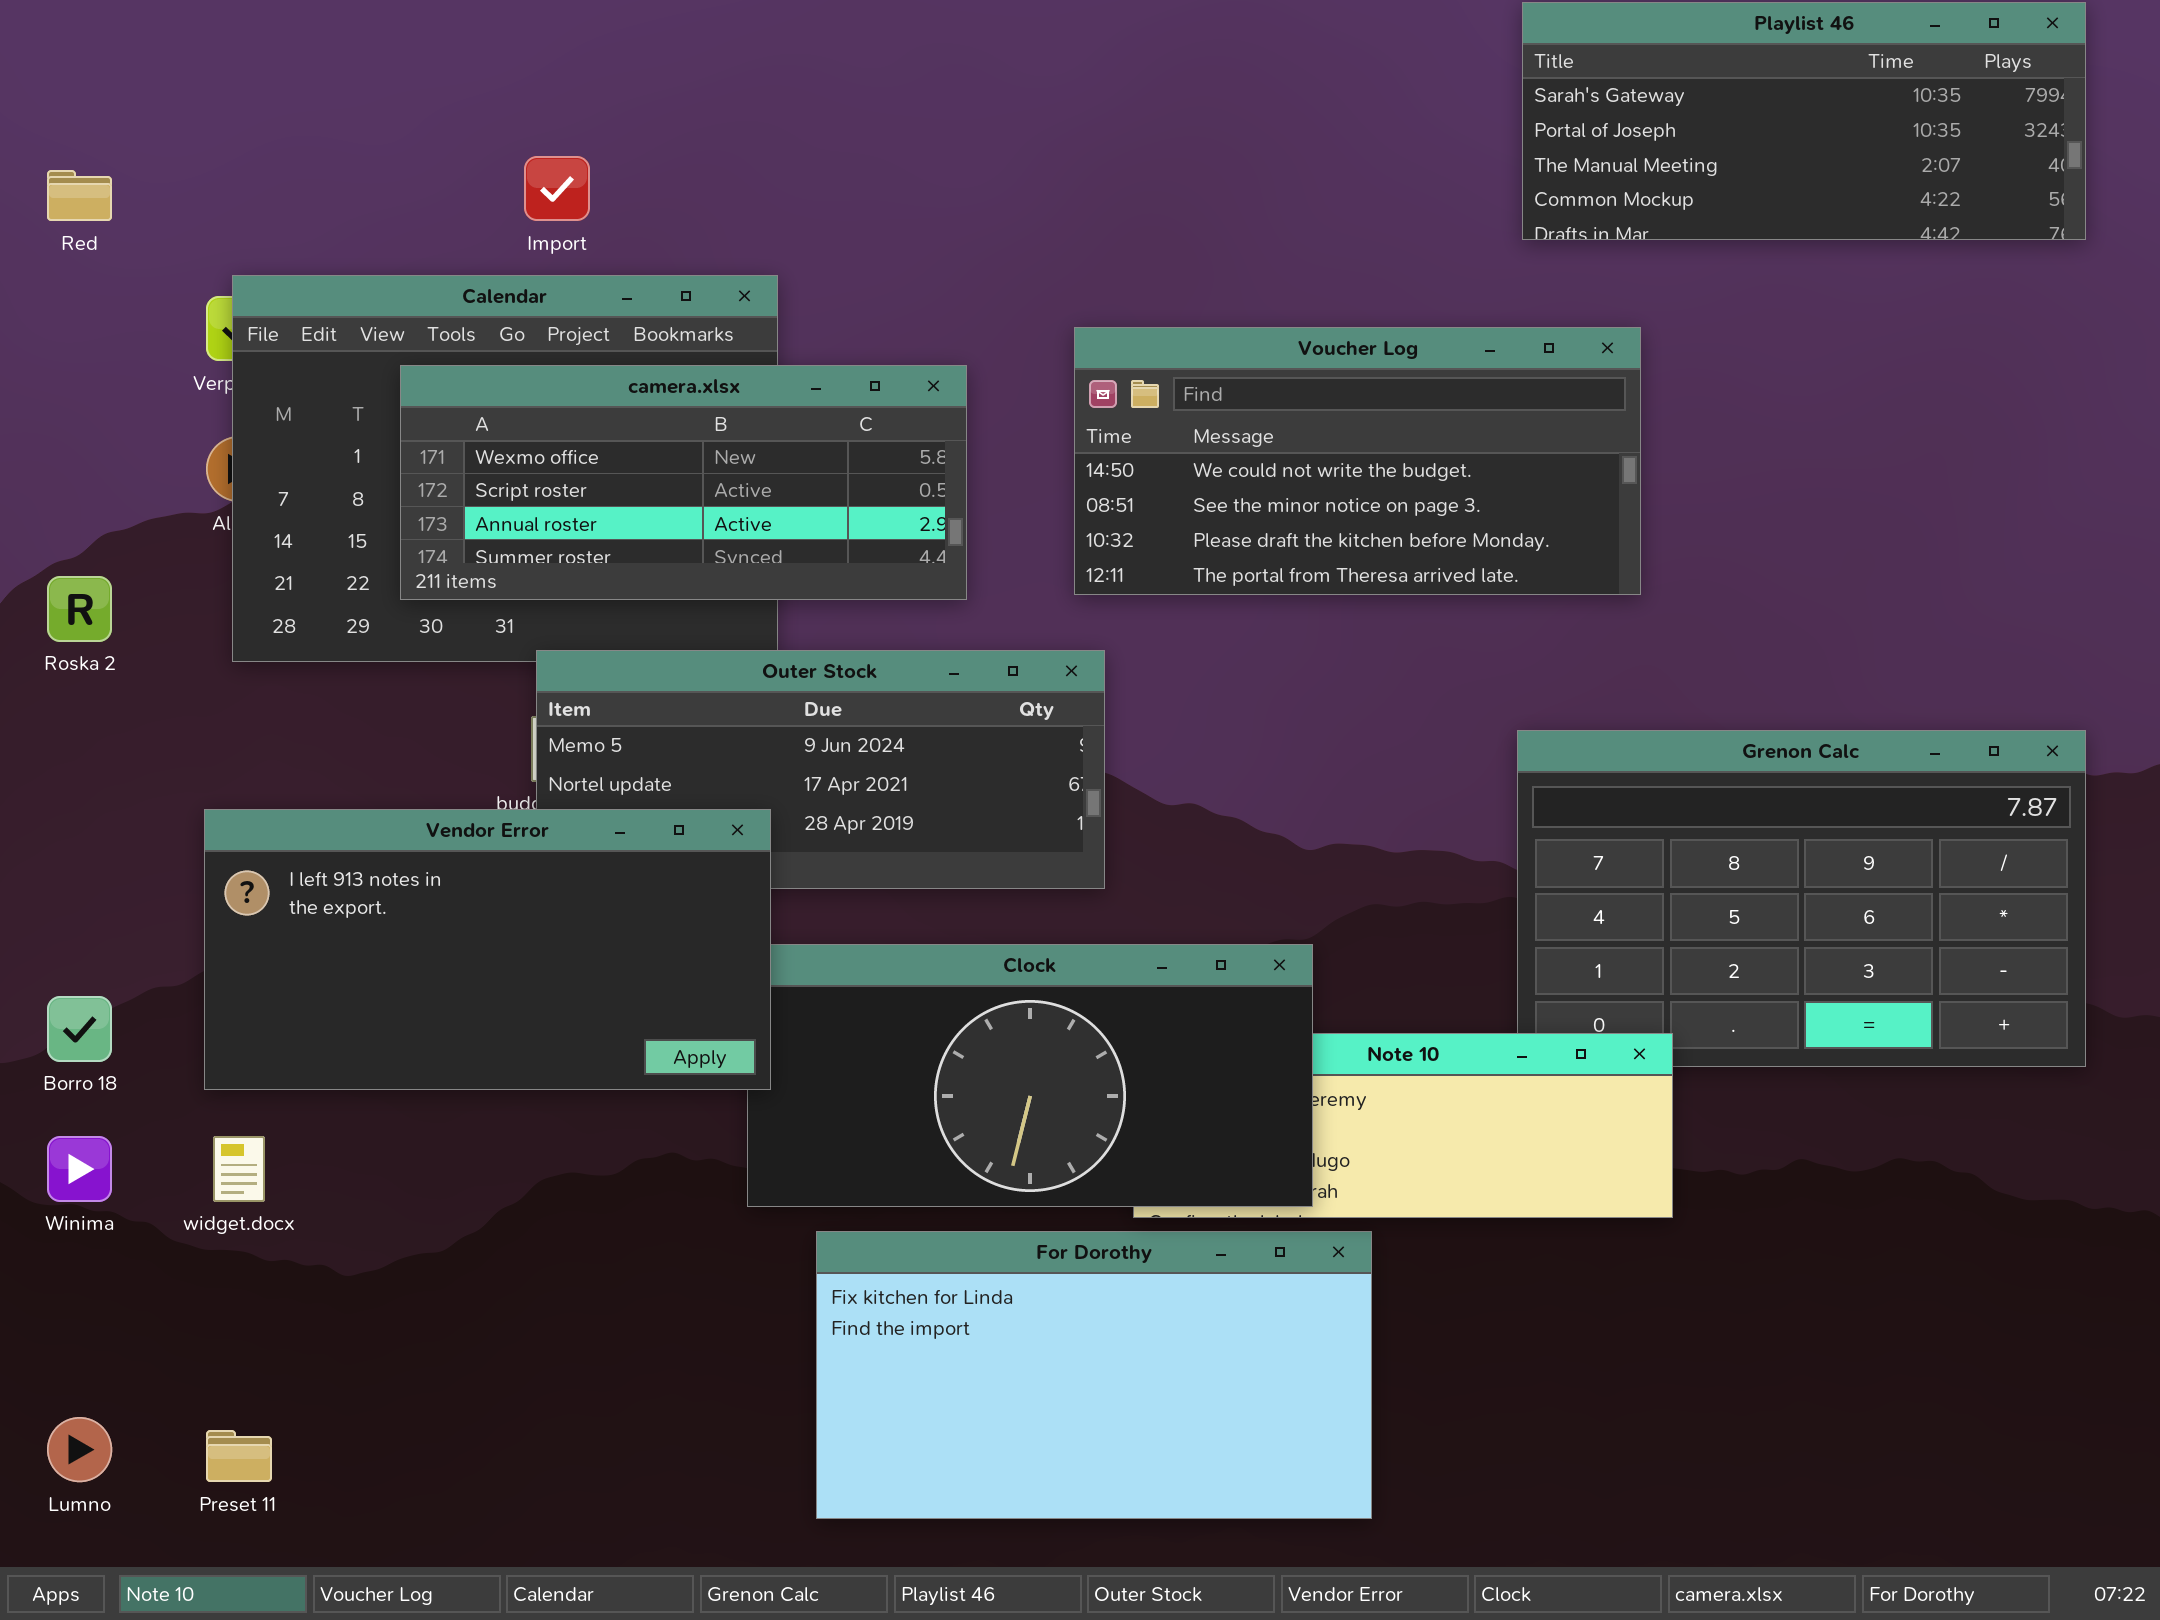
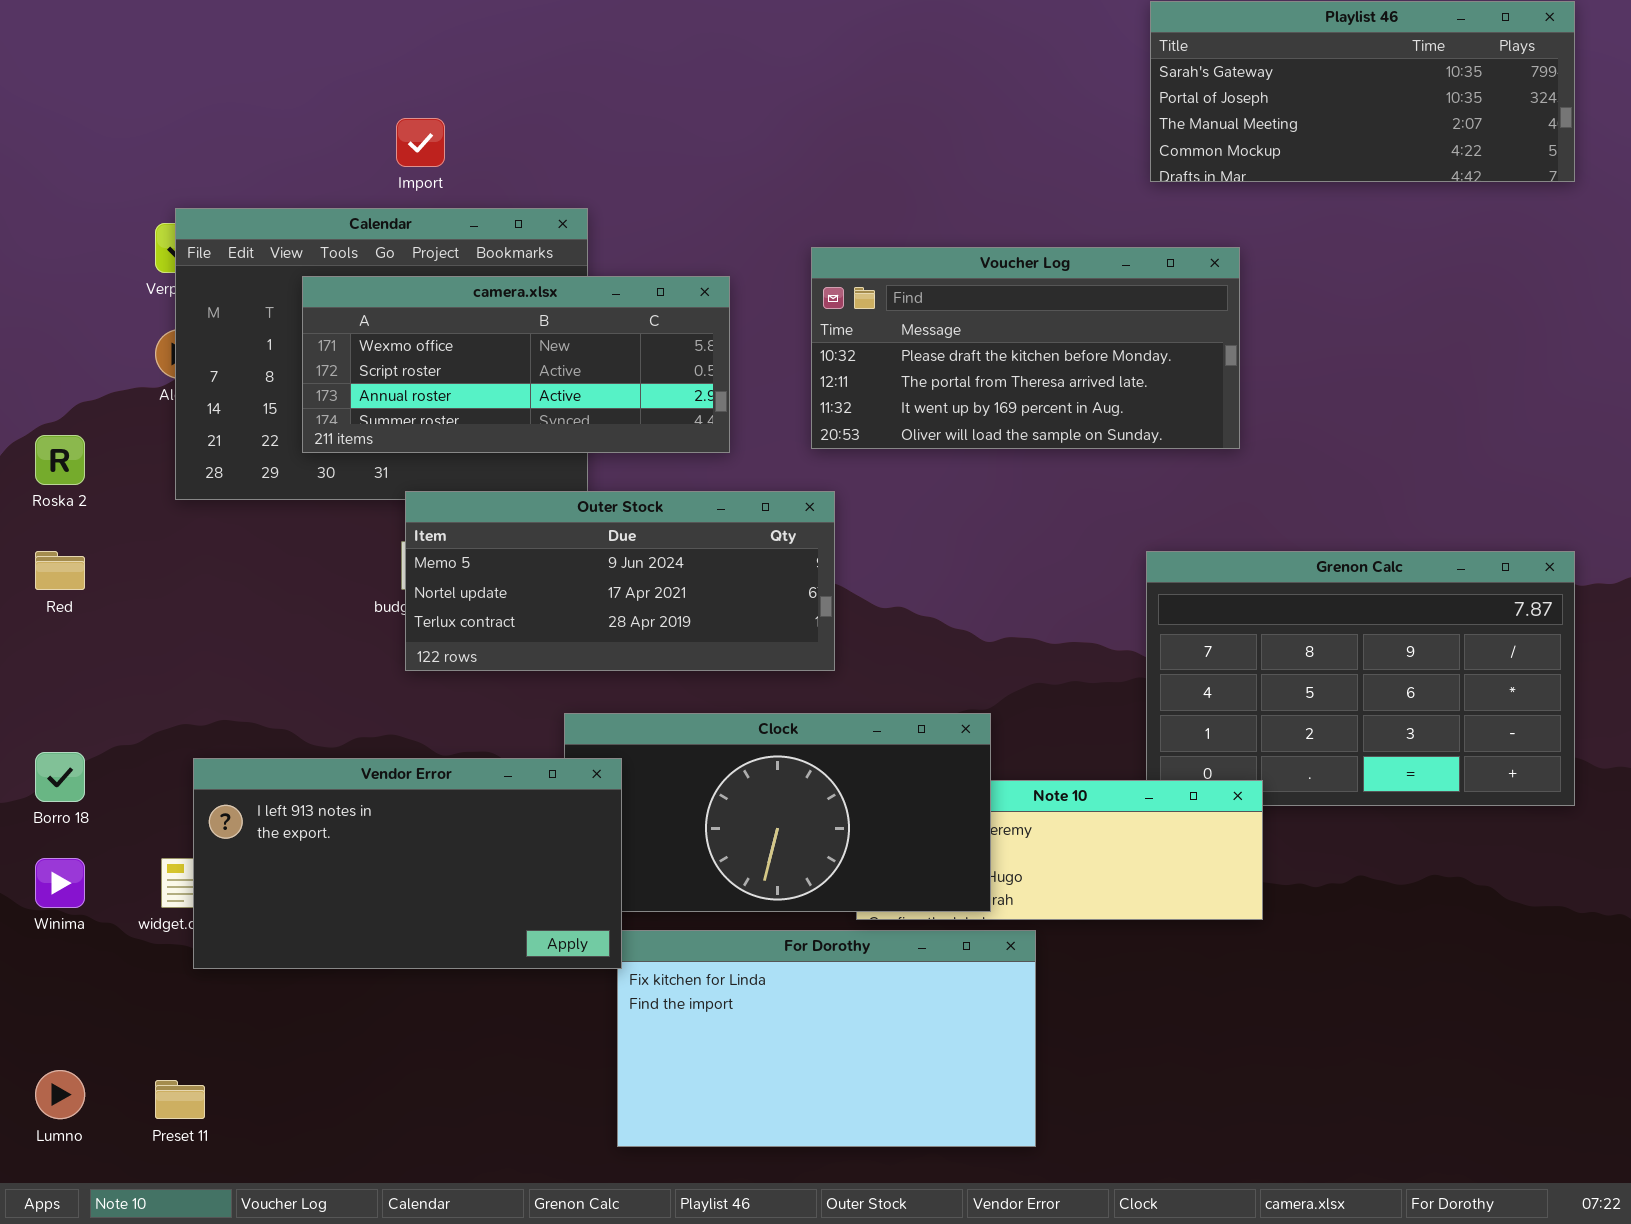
Red: [47,170,112,221] -> [35,551,85,590], moved
Voucher Log: [1074,327,1641,595] -> [811,247,1240,449], scrolled down 2 rows
Vendor Error: [204,809,771,1090] -> [193,758,622,969], moved

